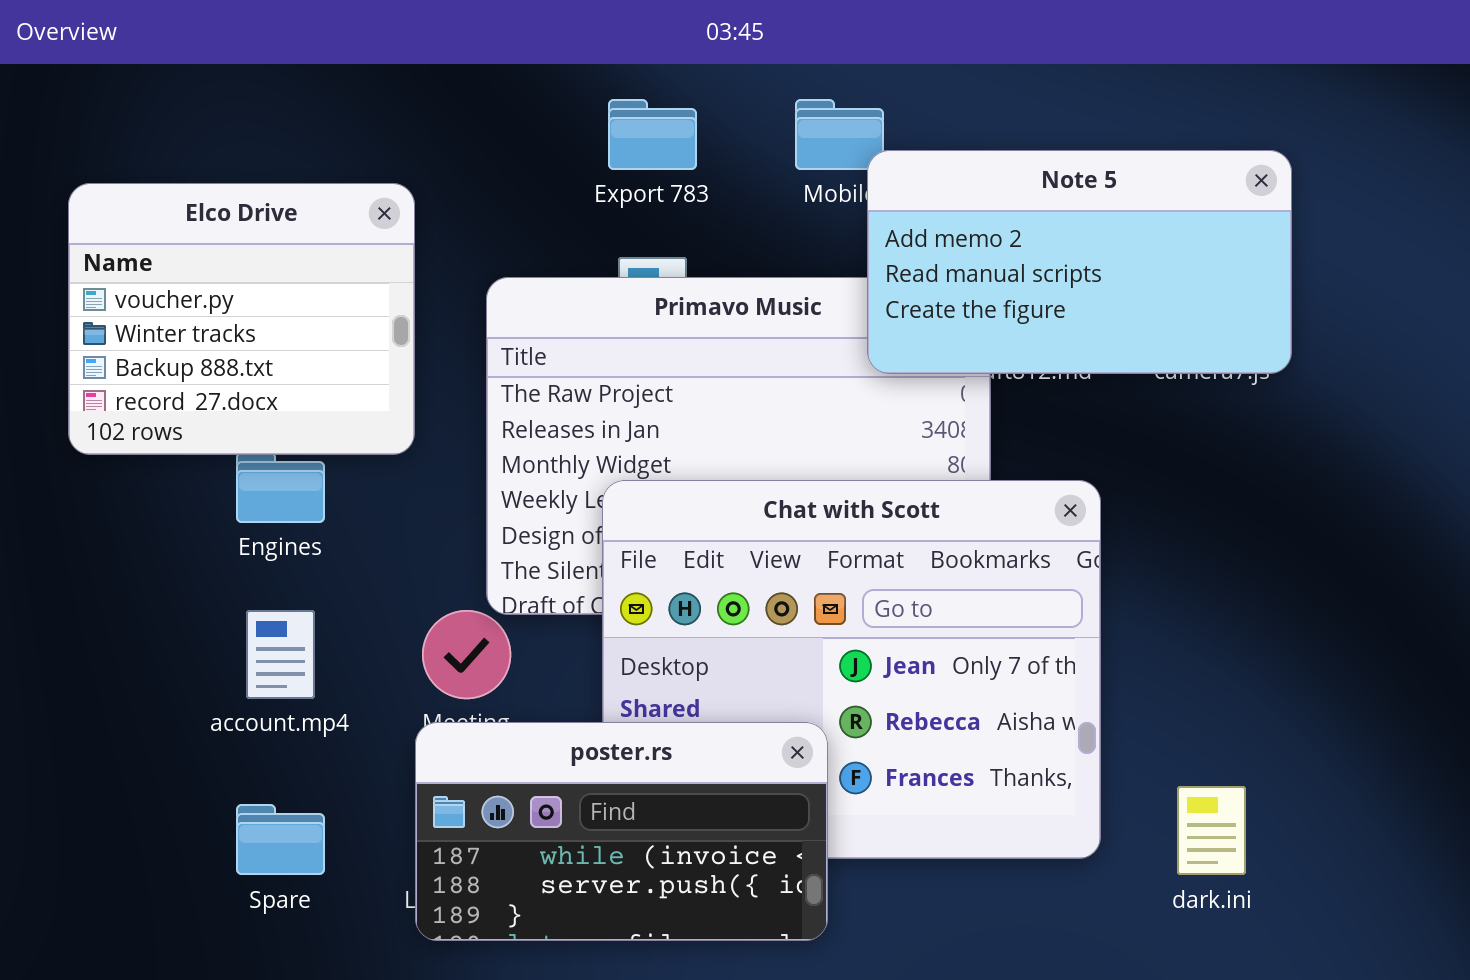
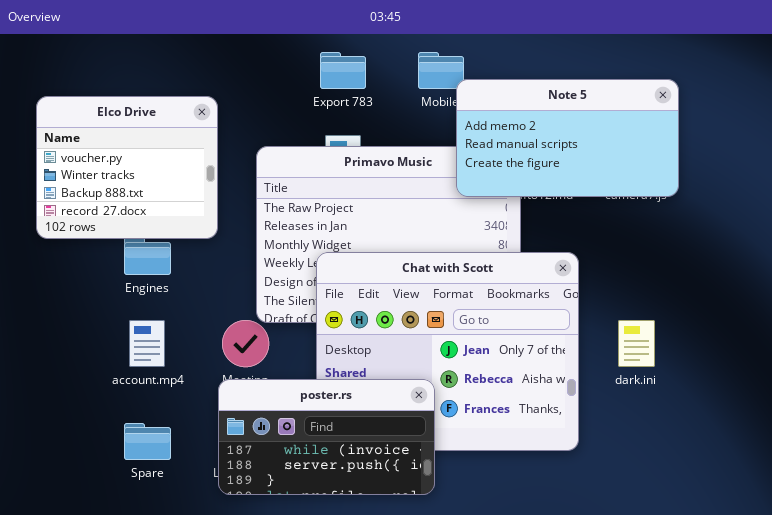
dark.ini: [1177,786,1246,875] -> [618,320,655,367], moved

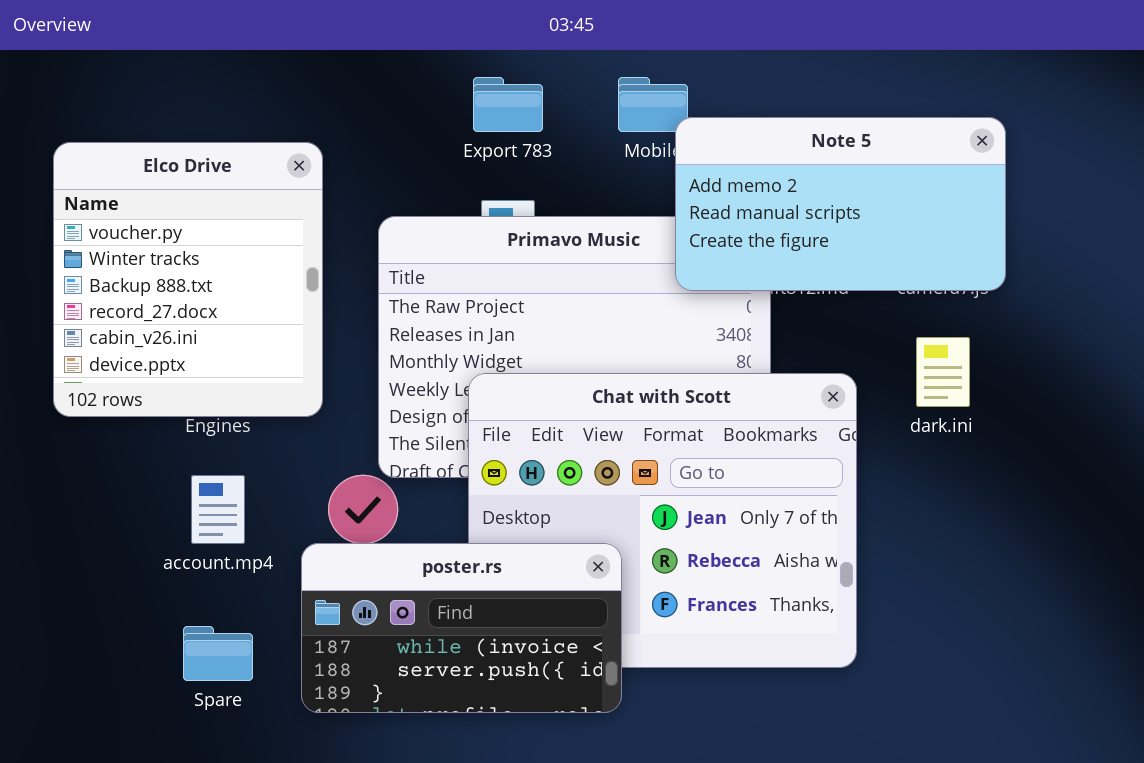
Elco Drive: [36,96,218,239] -> [53,142,323,417], resized
dark.ini: [618,320,655,367] -> [916,337,970,407], moved
poster.rs: [218,379,435,495] -> [301,543,622,713], moved

